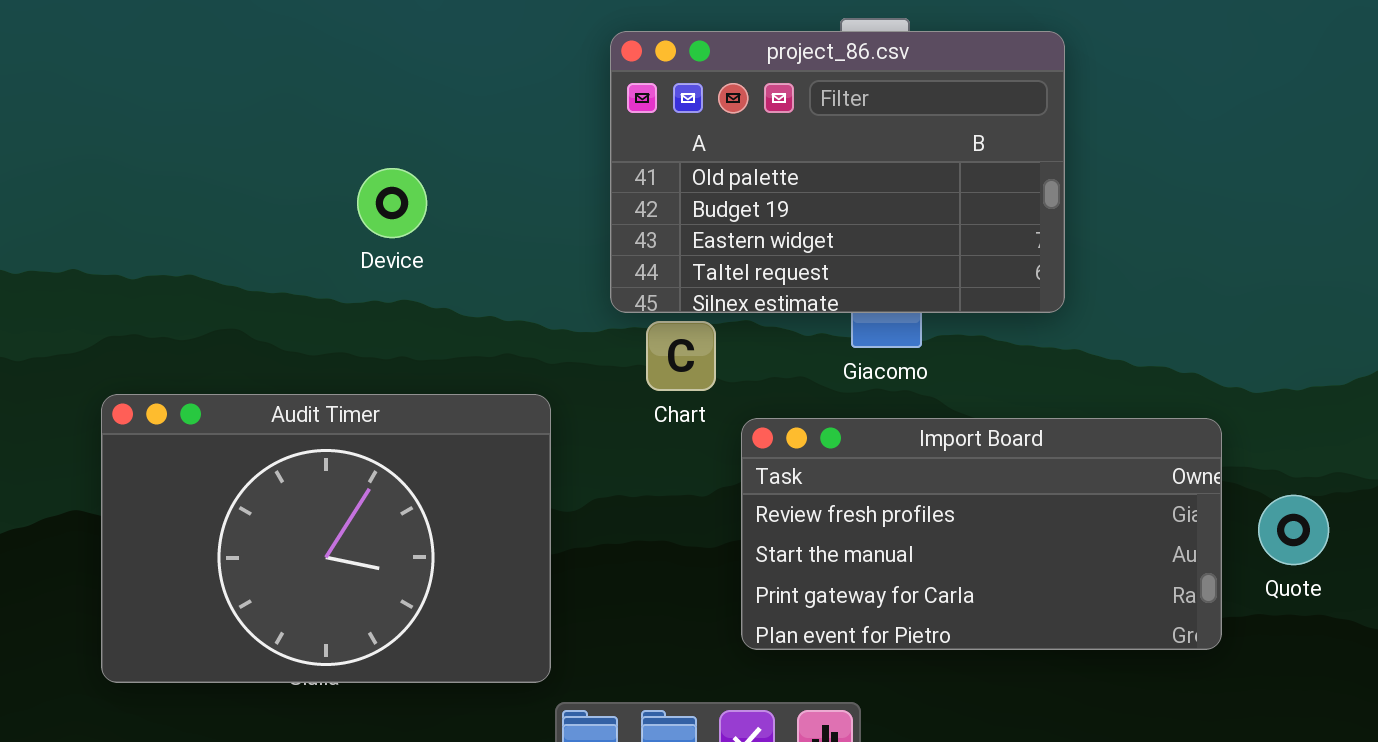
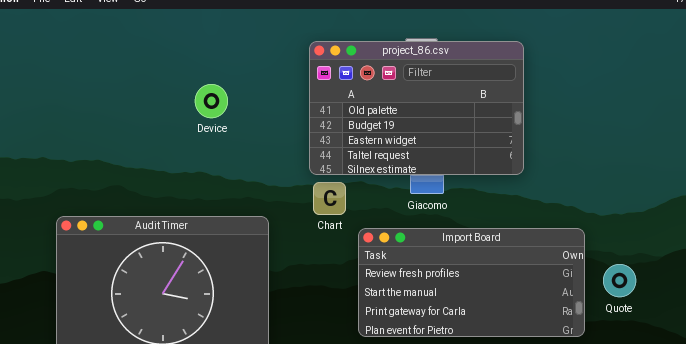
project_86.csv: [610,31,1065,313] -> [309,41,524,175], moved
Device: [357,168,427,238] -> [195,84,228,118], moved

